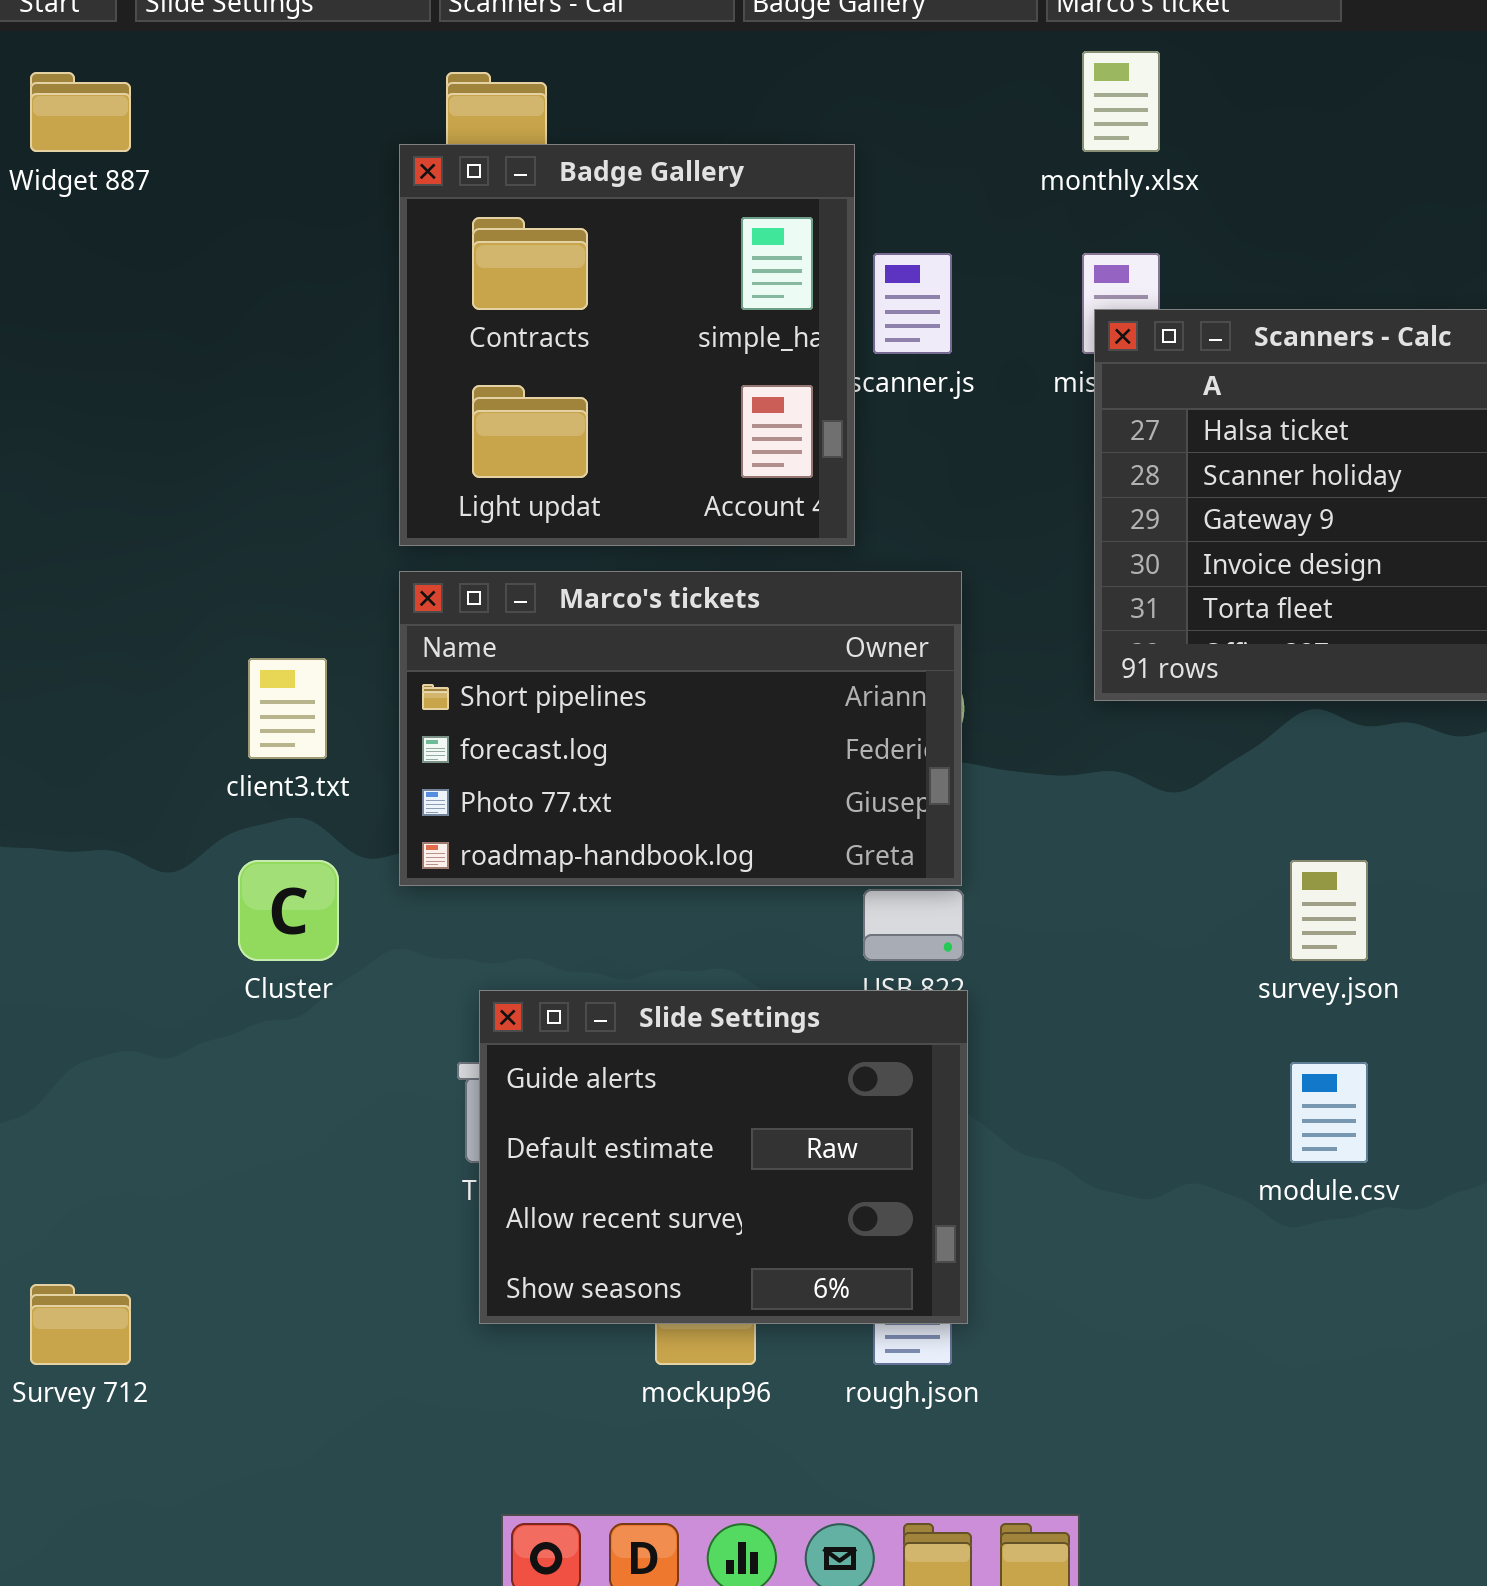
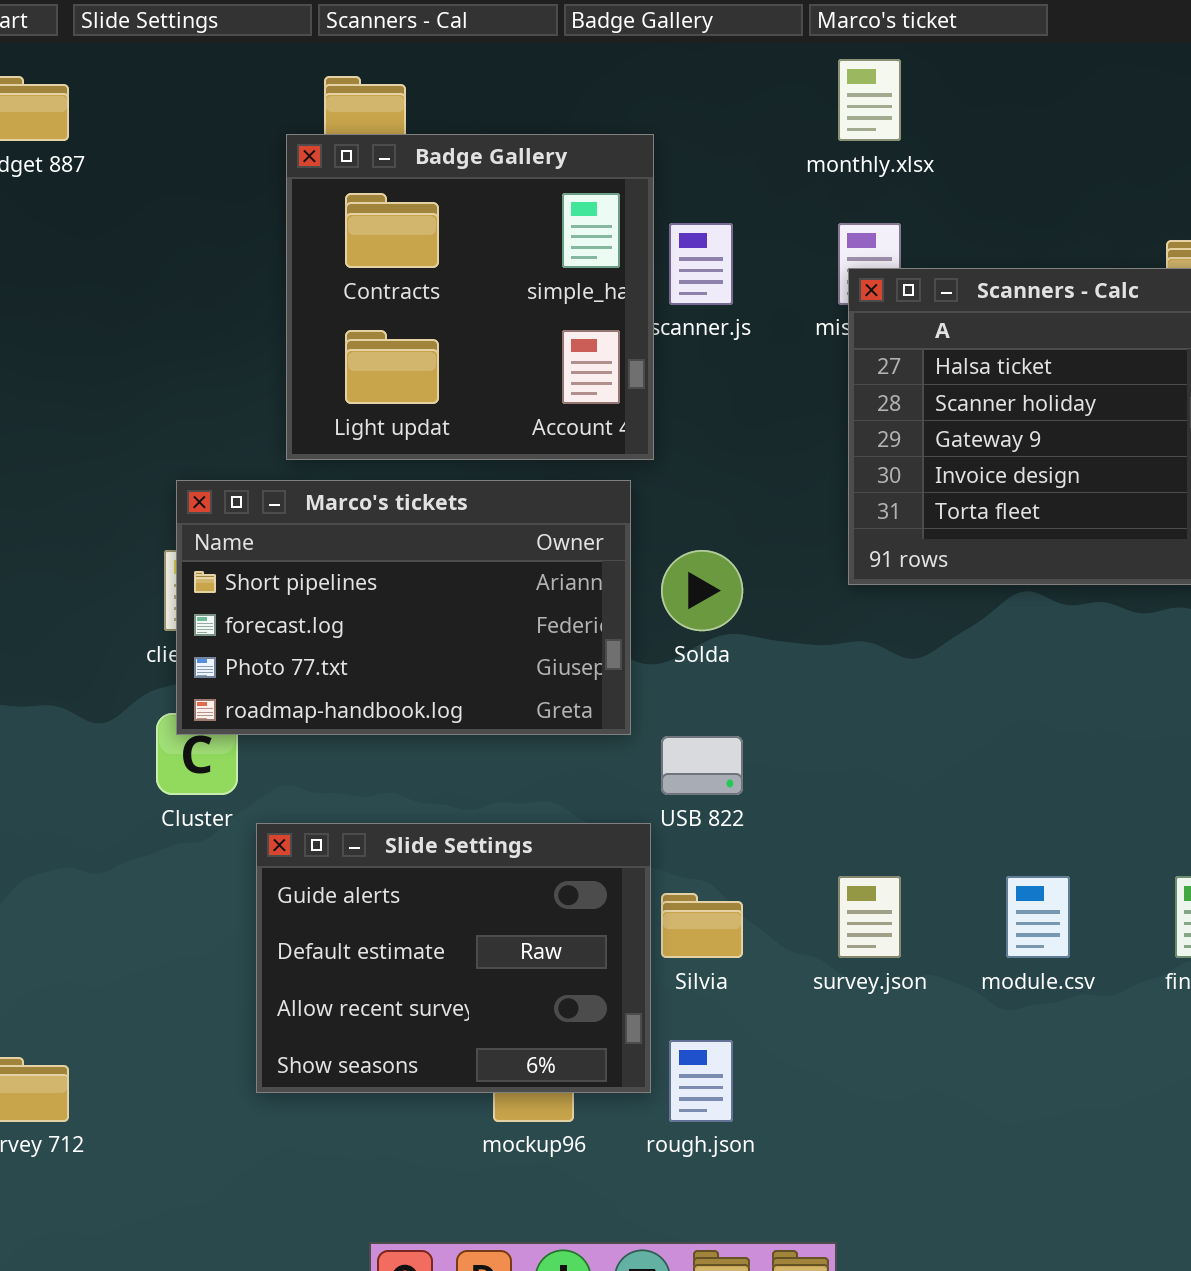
Marco's tickets: [399,571,962,886] -> [176,480,631,735], moved
survey.json: [1290,860,1368,961] -> [838,876,901,958], moved
Slide Settings: [479,990,968,1324] -> [256,823,651,1093], moved

